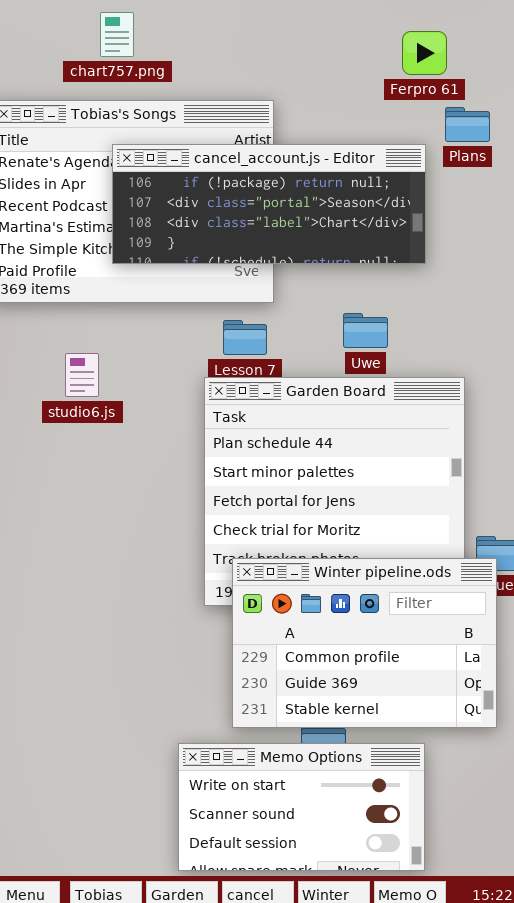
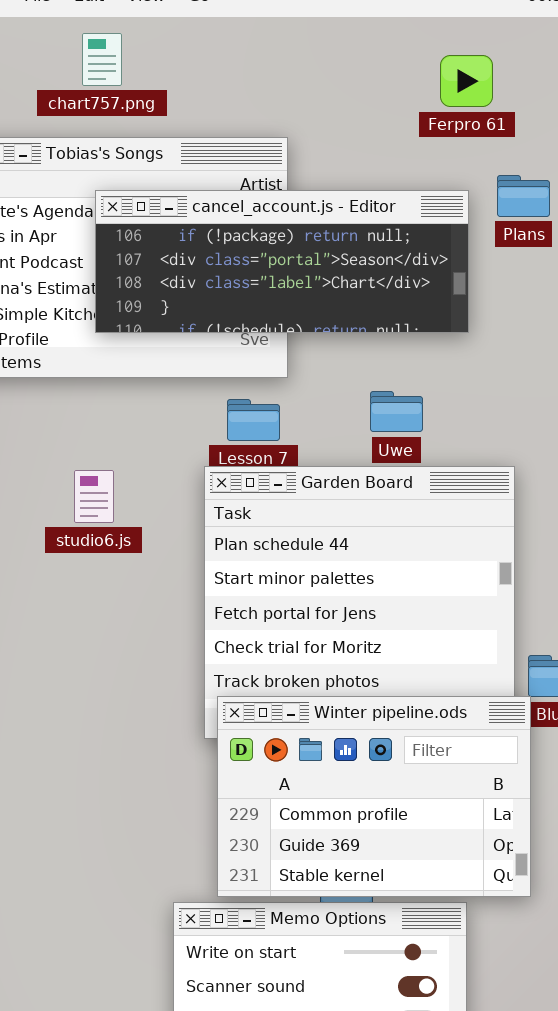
Plans: [445,107,490,142] -> [497,175,550,217], moved
studio6.js: [65,353,99,397] -> [74,470,114,523], moved
Winter pipeline.ods: [232,558,497,728] -> [217,696,531,897], moved

